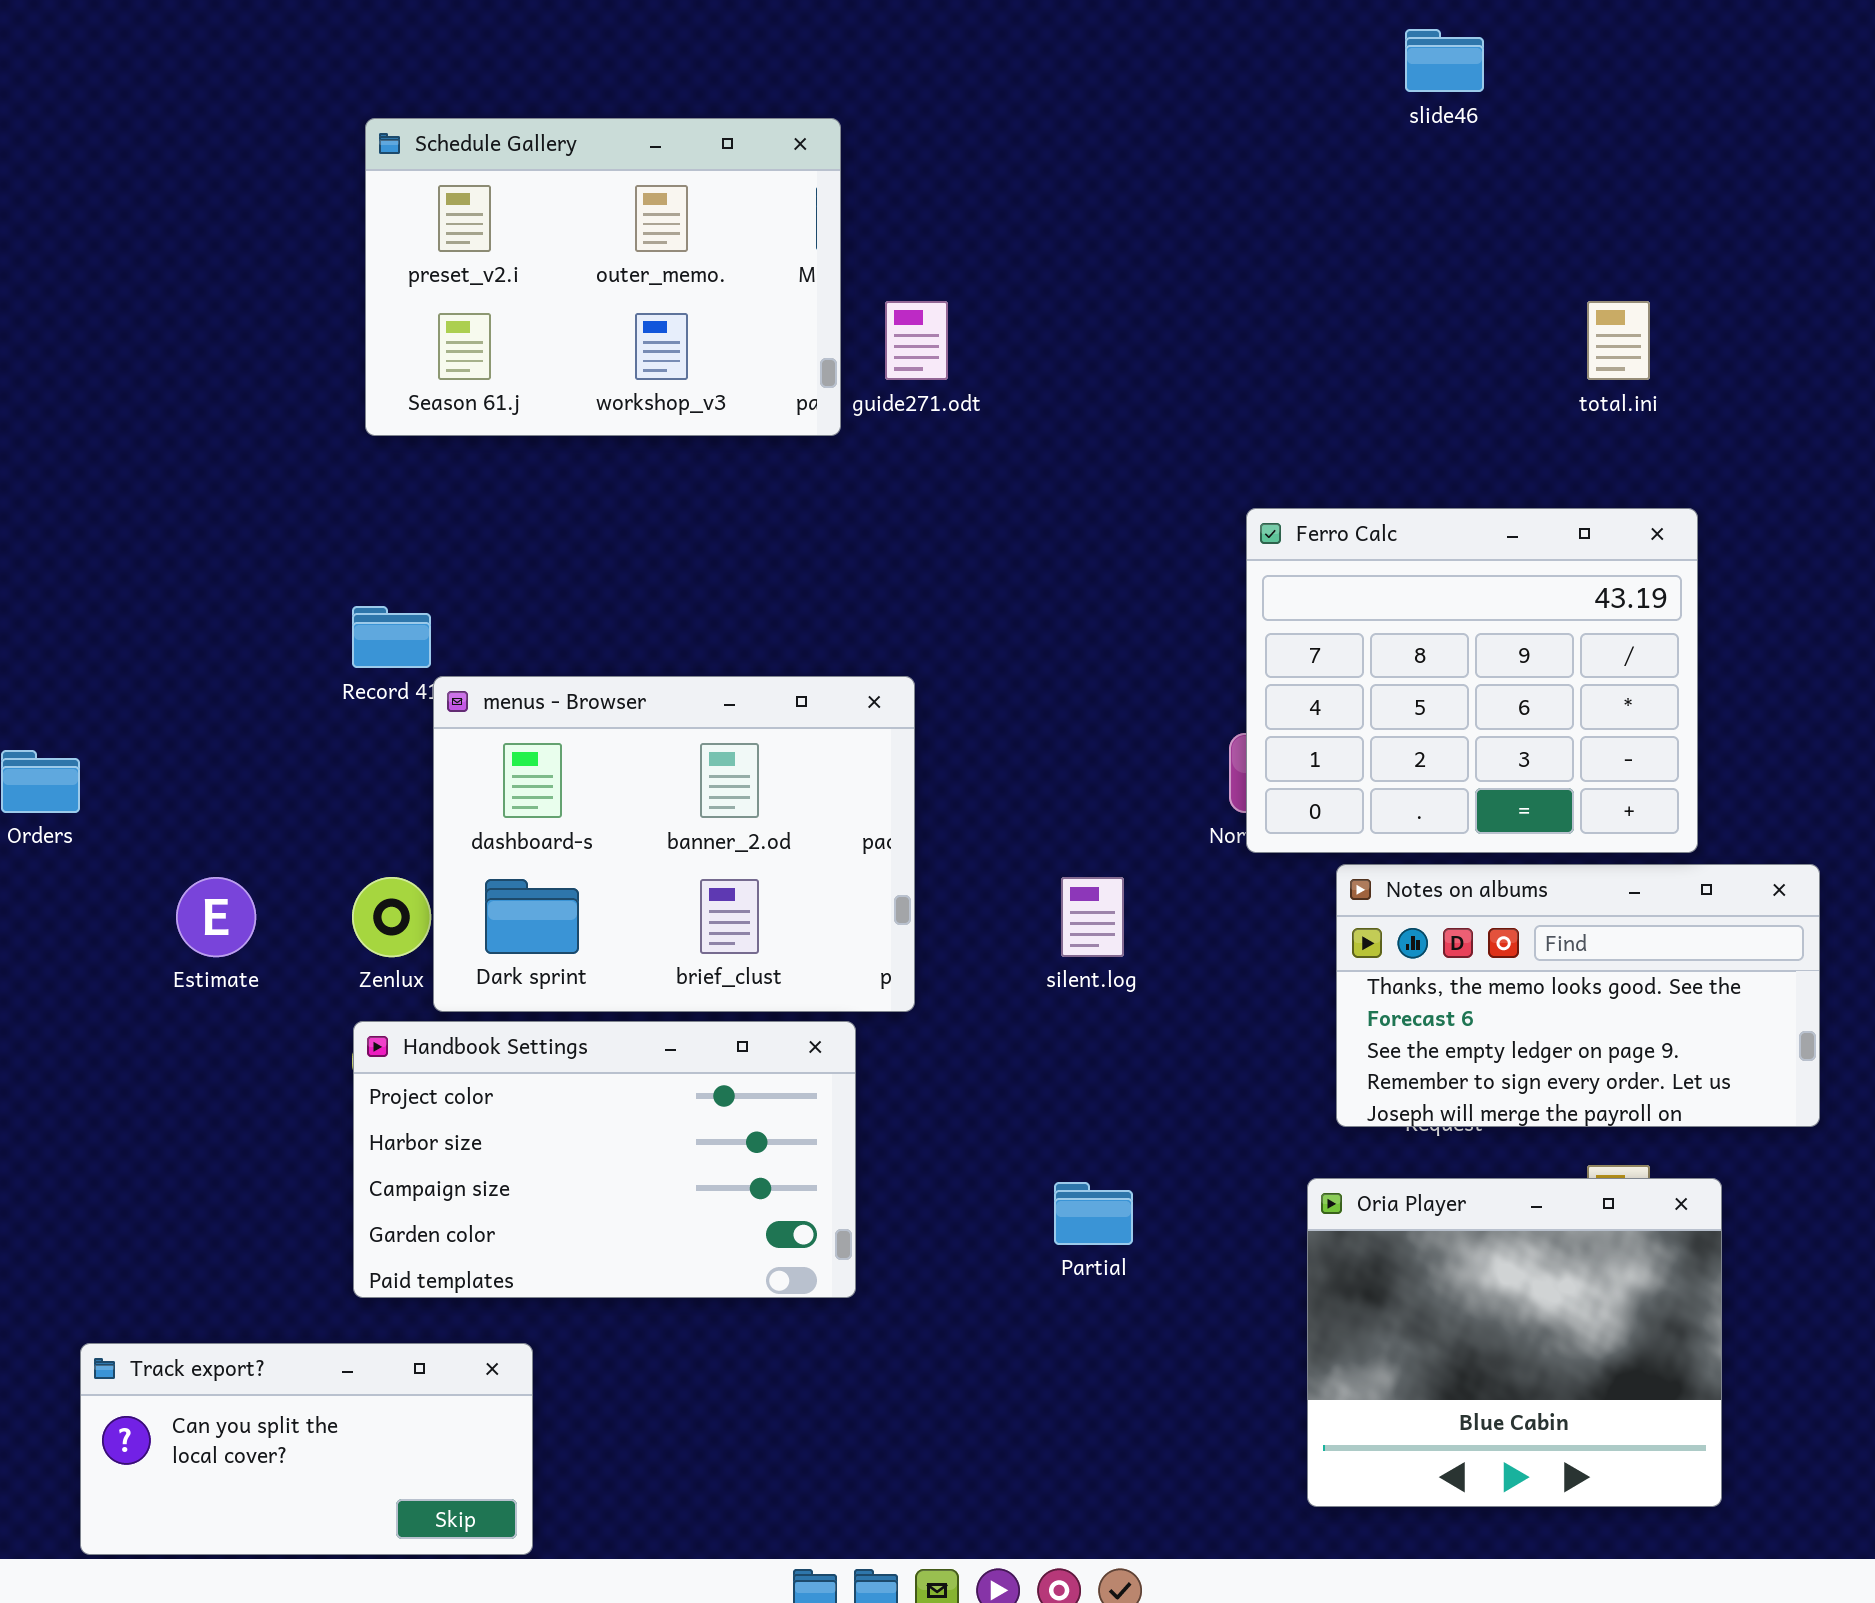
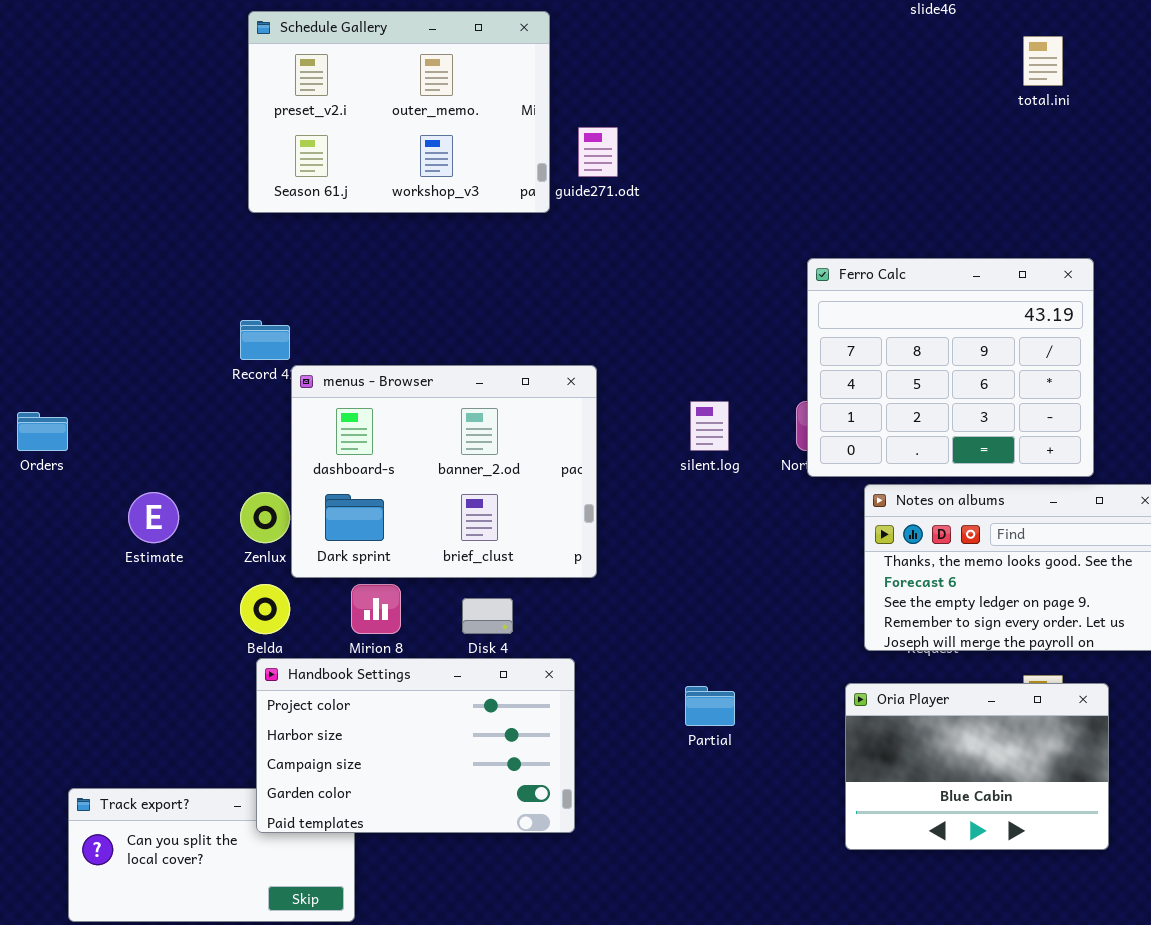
total.ini: [1587,301,1650,380] -> [1023,36,1063,86], moved
silent.log: [1061,877,1124,957] -> [690,401,729,451], moved
Handbook Settings: [353,1021,856,1298] -> [256,658,575,833], moved
Oria Player: [1307,1178,1722,1507] -> [845,683,1109,850], resized

